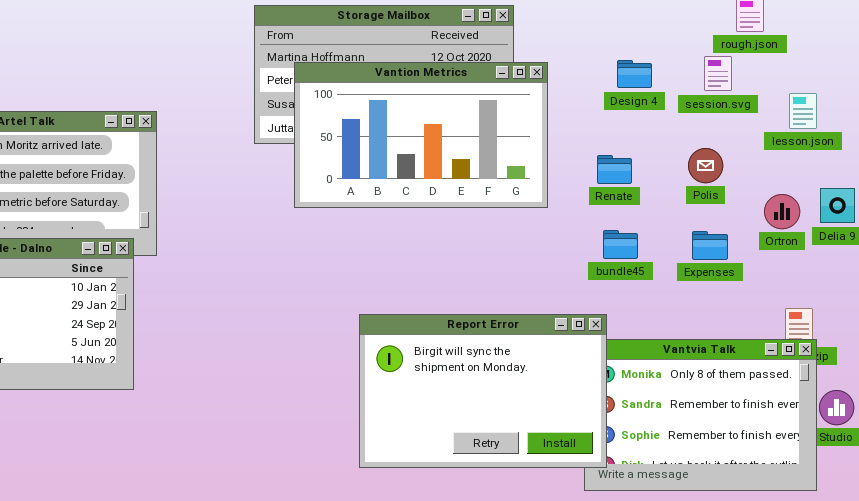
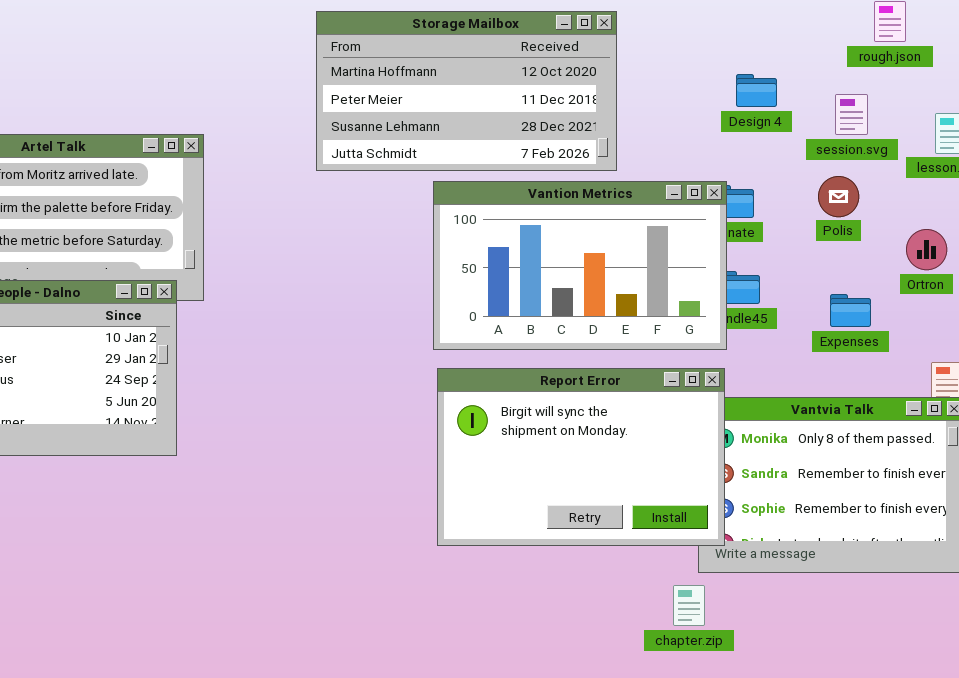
session.svg: [704,56,732,91] -> [835,94,868,135], moved
Vantion Metrics: [294,62,548,208] -> [433,181,727,350], moved
Expenses: [692,231,728,260] -> [830,294,871,327], moved

